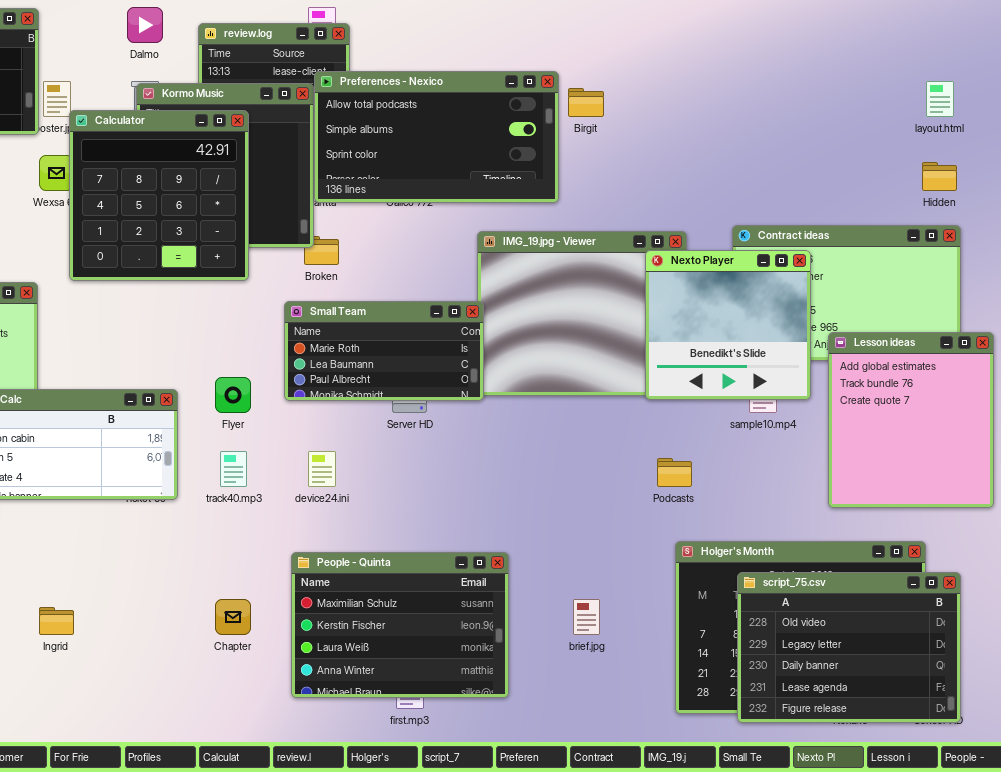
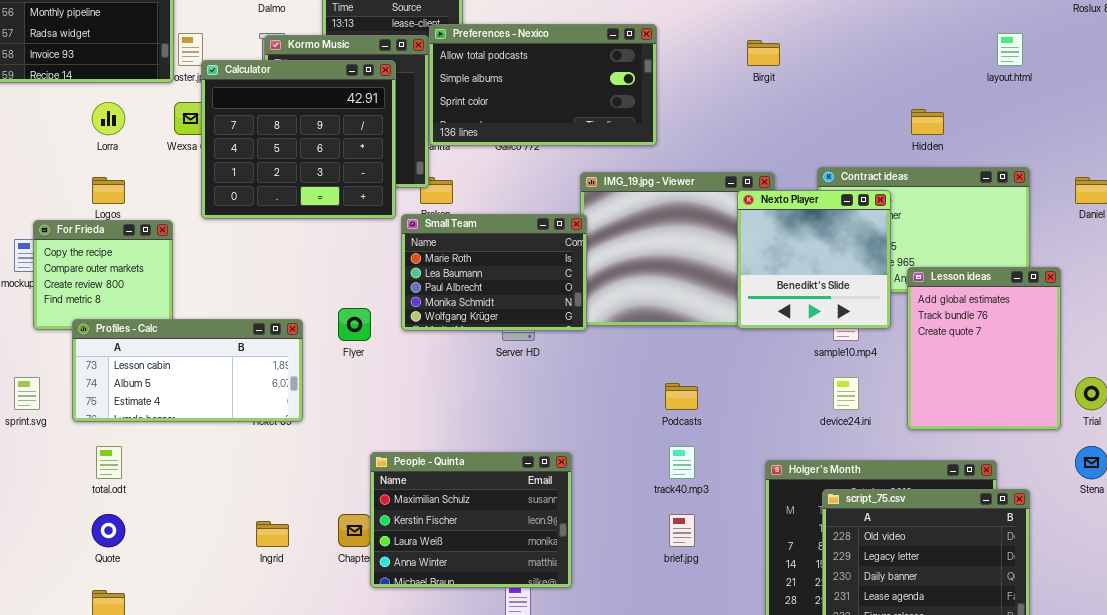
Birgit: [568,88,604,117] -> [747,40,780,66], moved
Calculator: [69,110,249,281] -> [201,60,396,219], resized
Hidden: [922,162,957,191] -> [911,109,944,135], moved
Small Team: [284,301,484,401] -> [401,214,587,331], resized
track40.mp3: [220,451,247,487] -> [669,446,695,479], moved
device24.ini: [308,451,336,487] -> [833,377,859,410], moved
Podcasts: [657,458,692,487] -> [665,383,698,410], moved
People - Quinta: [291,552,509,698] -> [370,452,572,588], moved
Ingrid: [39,607,74,635] -> [256,521,289,547], moved

